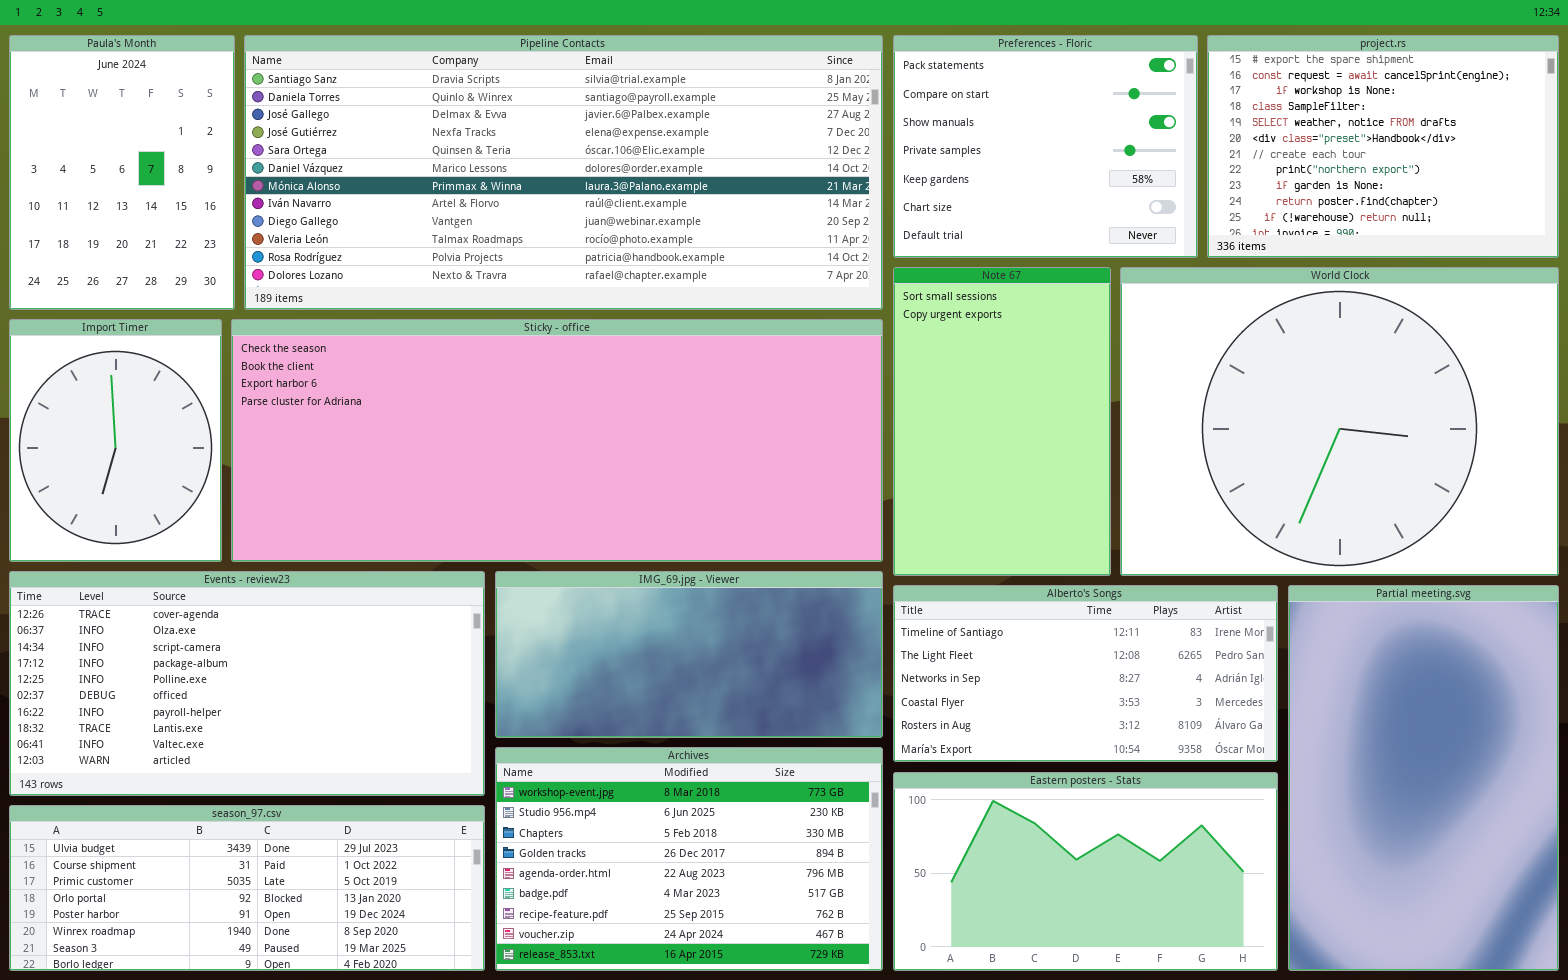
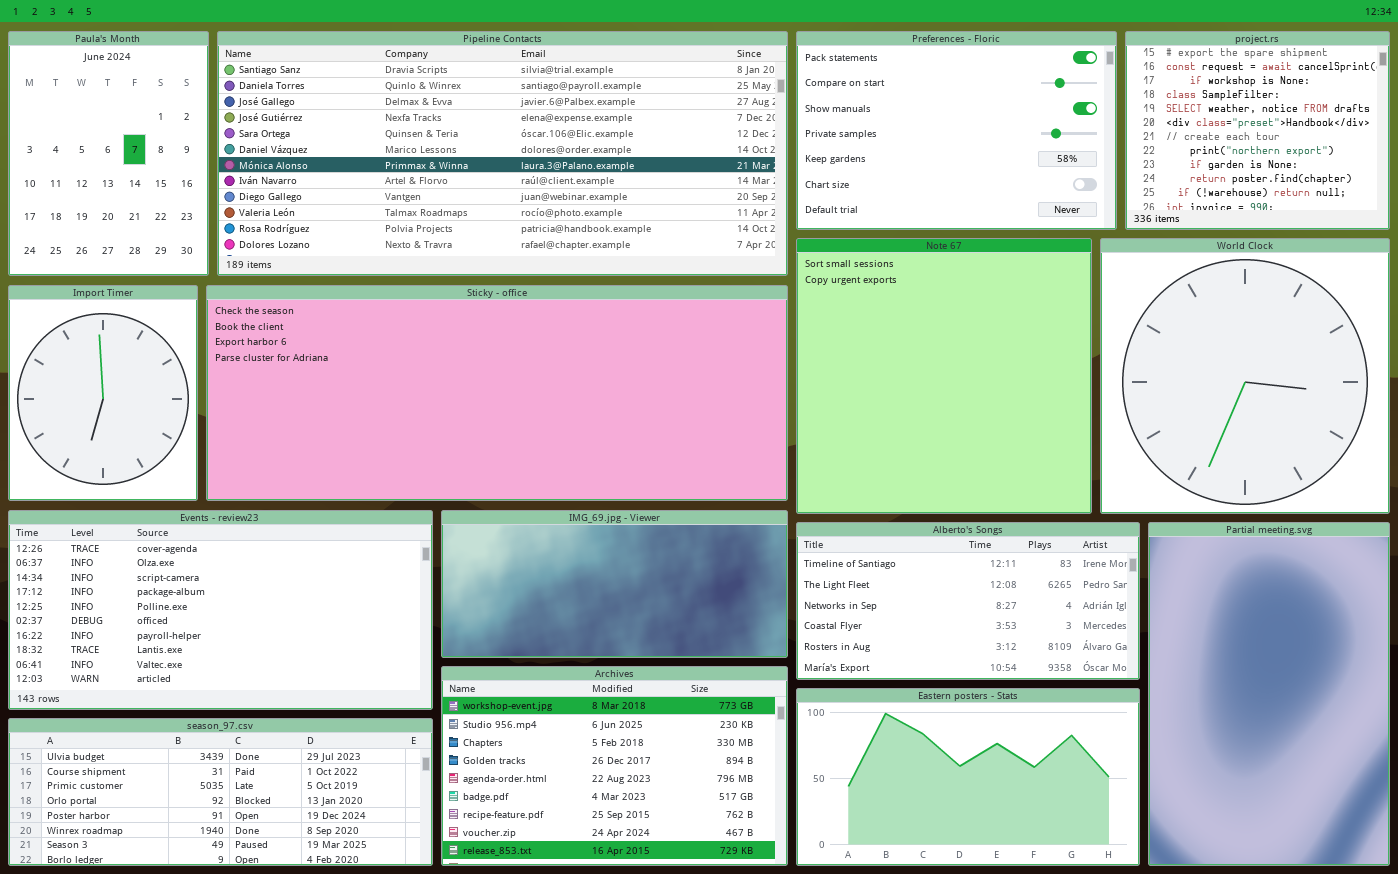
Preferences - Floric: [893,35,1198,258] -> [796,31,1117,230], resized
project.rs: [1207,35,1559,258] -> [1125,31,1390,230], resized
Note 67: [893,267,1111,576] -> [796,238,1092,514], resized
World Clock: [1120,267,1559,576] -> [1100,238,1390,514], resized

